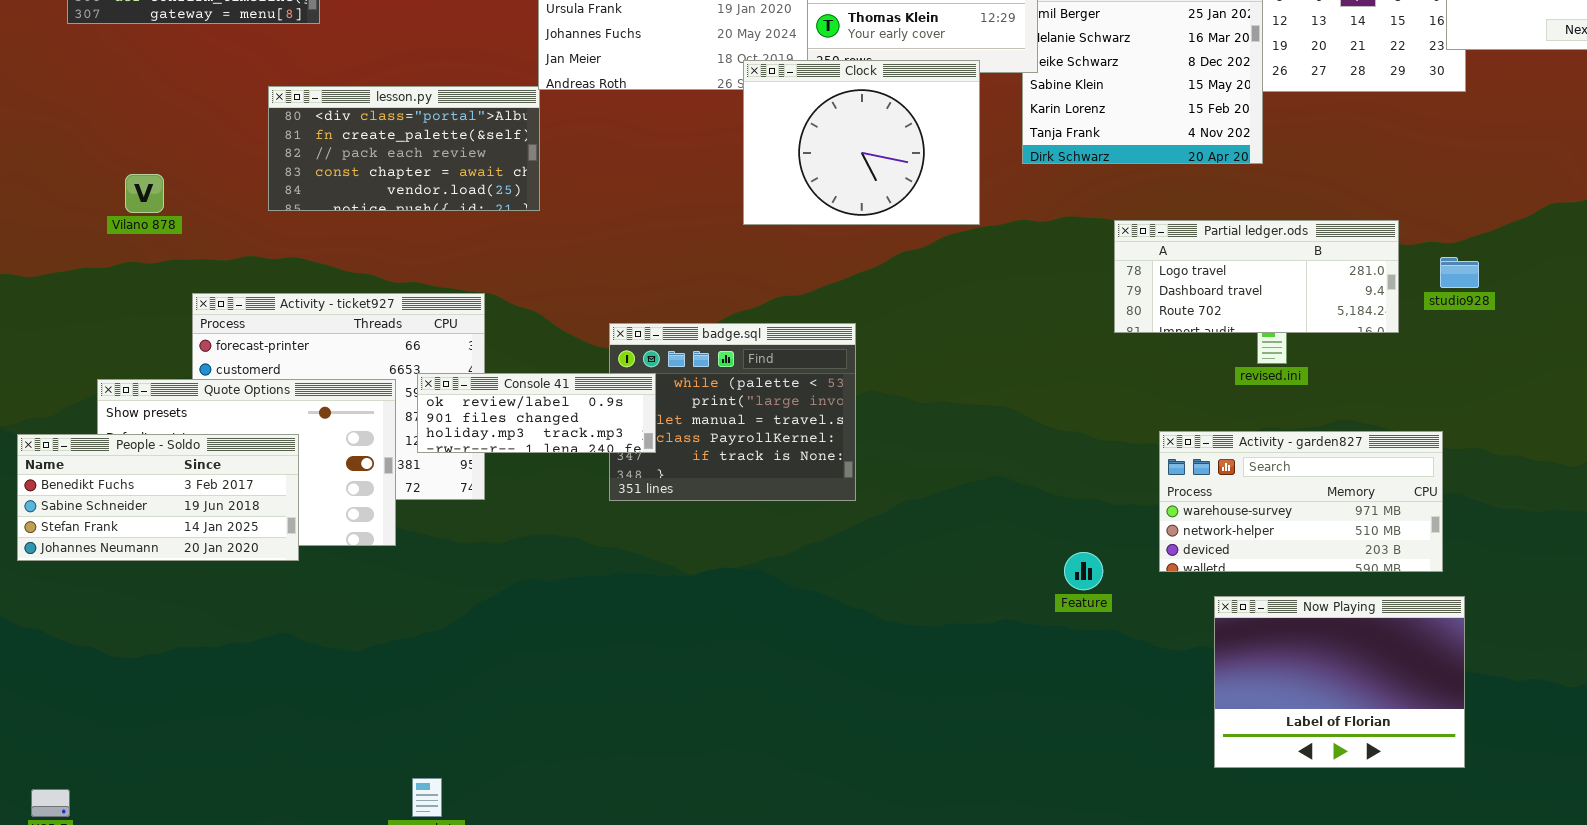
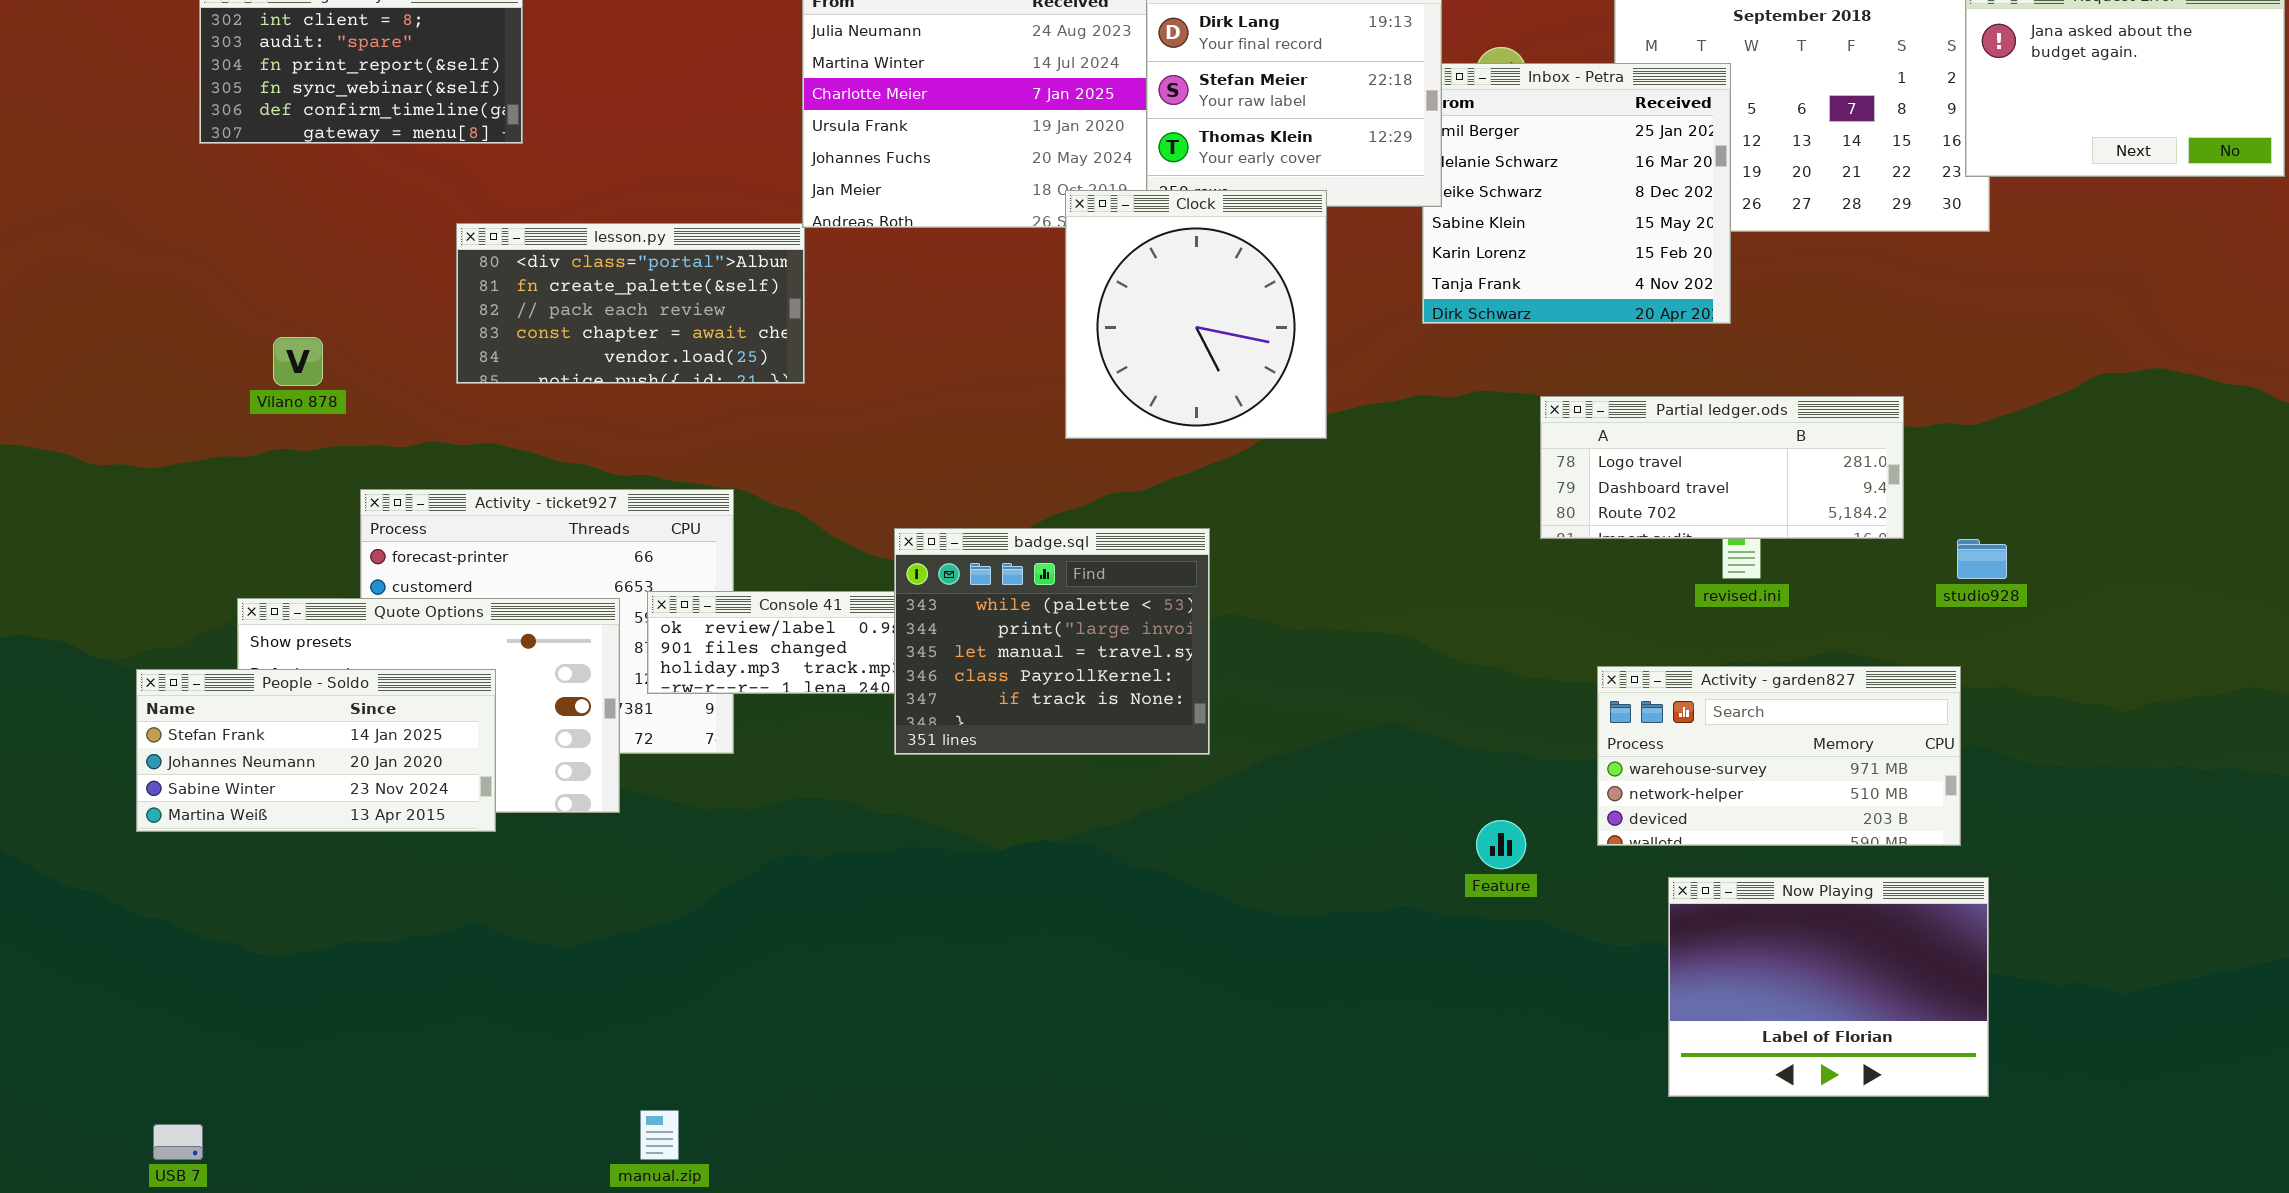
Clock: [743,60,980,225] -> [1065,190,1327,439], resized
studio928: [1440,257,1479,288] -> [1957,539,2007,579], moved
badge.sql: [609,323,856,501] -> [894,528,1210,755], raised
People - Soldo: [17,434,299,561] -> [136,669,496,832], scrolled down 2 rows

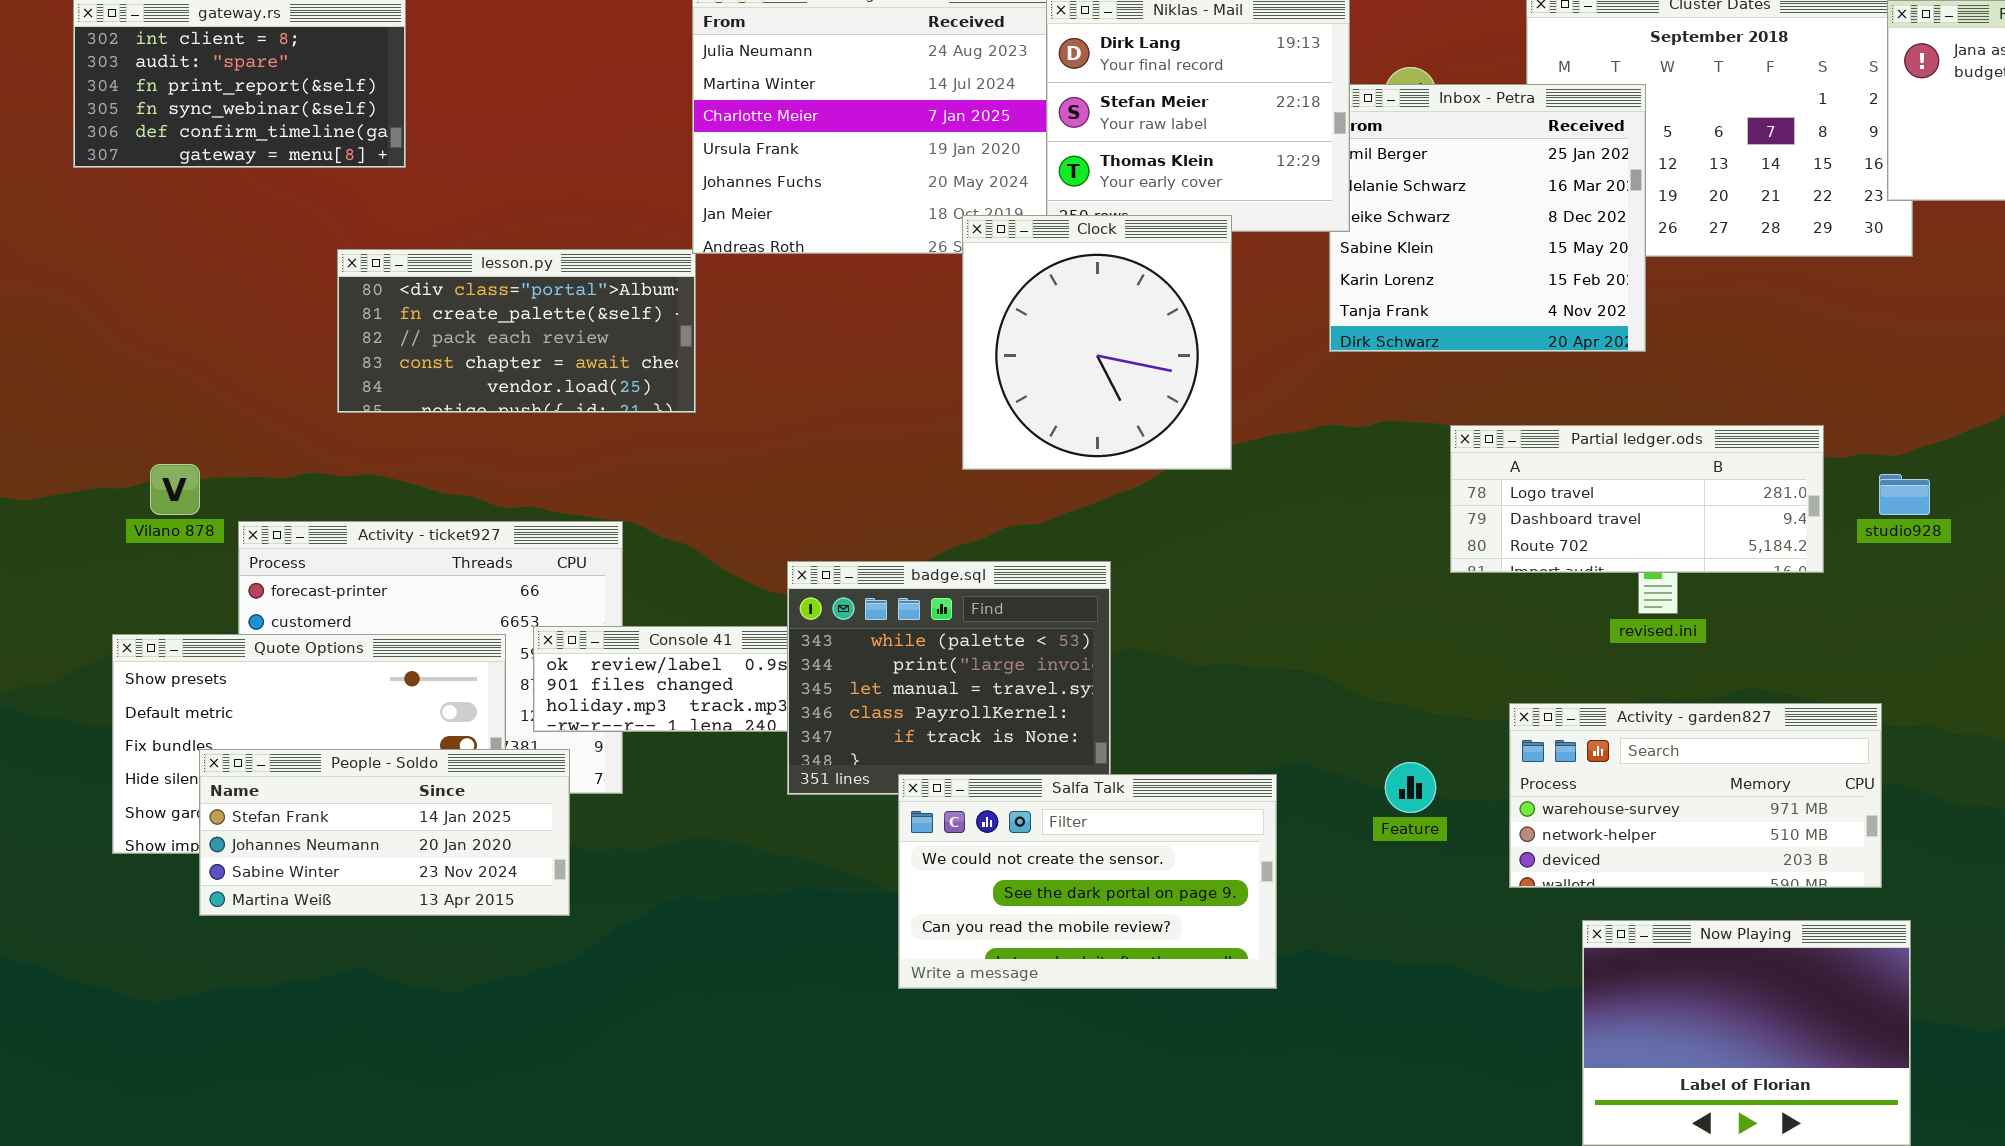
Vilano 878: [273,337,323,386] -> [150,464,200,515], moved
studio928: [1957,539,2007,579] -> [1879,474,1930,515], moved
People - Soldo: [136,669,496,832] -> [199,749,570,916], moved
Salfa Talk: none -> [898,774,1277,989], opened
Feature: [1476,820,1526,869] -> [1385,762,1436,813], moved

